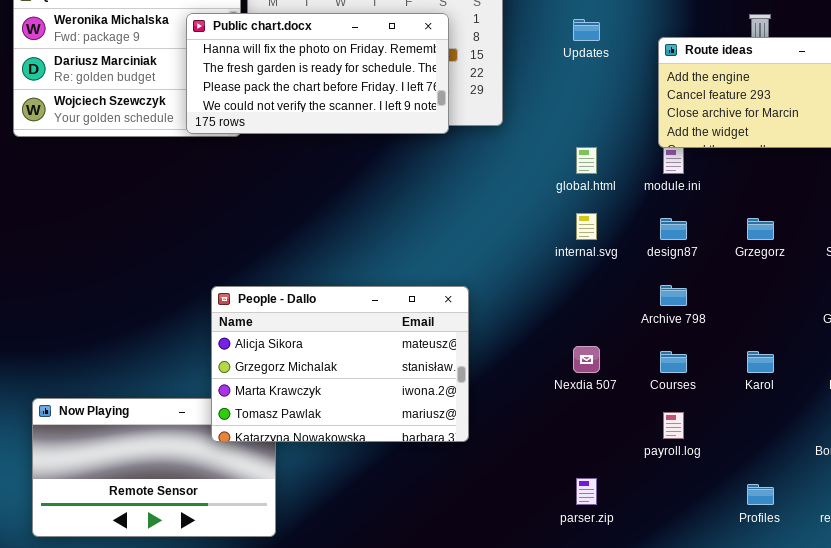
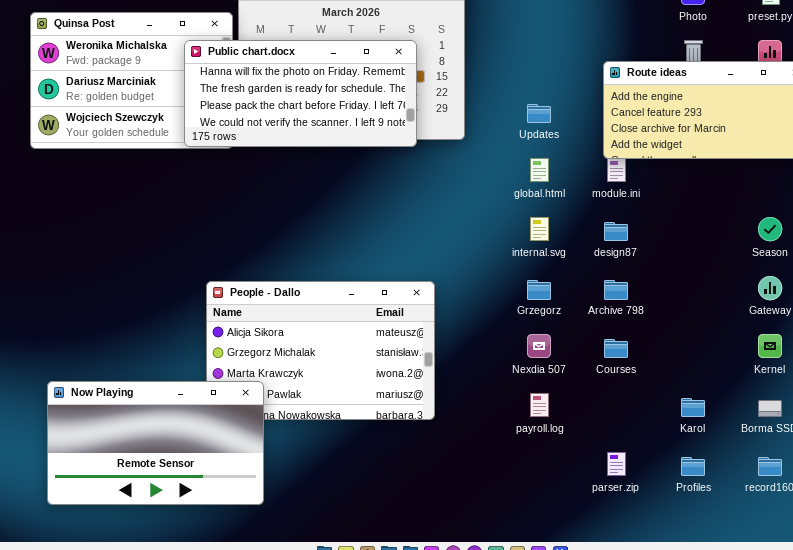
Updates: [573,19,600,41] -> [527,104,551,123], moved
Grzegorz: [747,218,774,240] -> [527,280,551,300], moved
Karol: [747,351,774,373] -> [681,398,705,417], moved
Now Playing: [32,398,276,537] -> [47,381,264,505], raised
payroll.log: [663,412,684,439] -> [530,393,549,417], moved
parser.zip: [576,478,597,505] -> [607,452,626,476], moved

